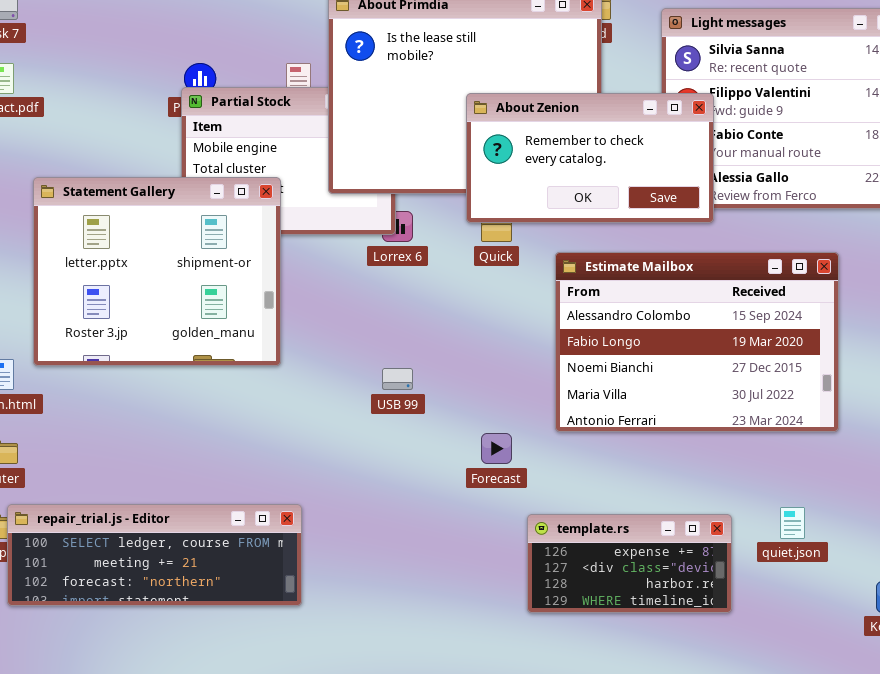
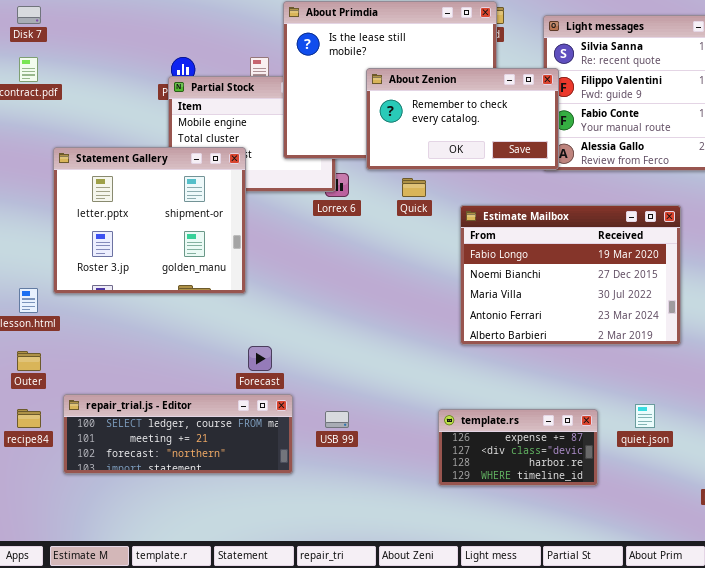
About Zenion: [466,93,714,223] -> [366,68,559,170], moved
Estimate Mailbox: [555,252,839,432] -> [460,205,681,345], scrolled down 1 row
USB 99: [382,368,413,390] -> [325,411,349,428], moved
Forecast: [481,433,512,464] -> [248,346,272,371], moved
repair_trial.js - Editor: [7,504,302,606] -> [63,394,293,474], moved

